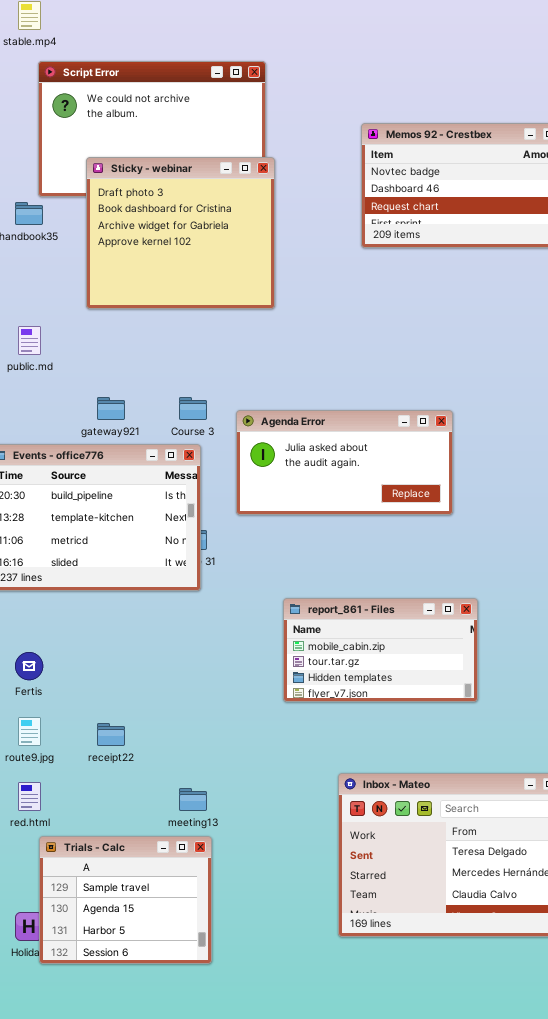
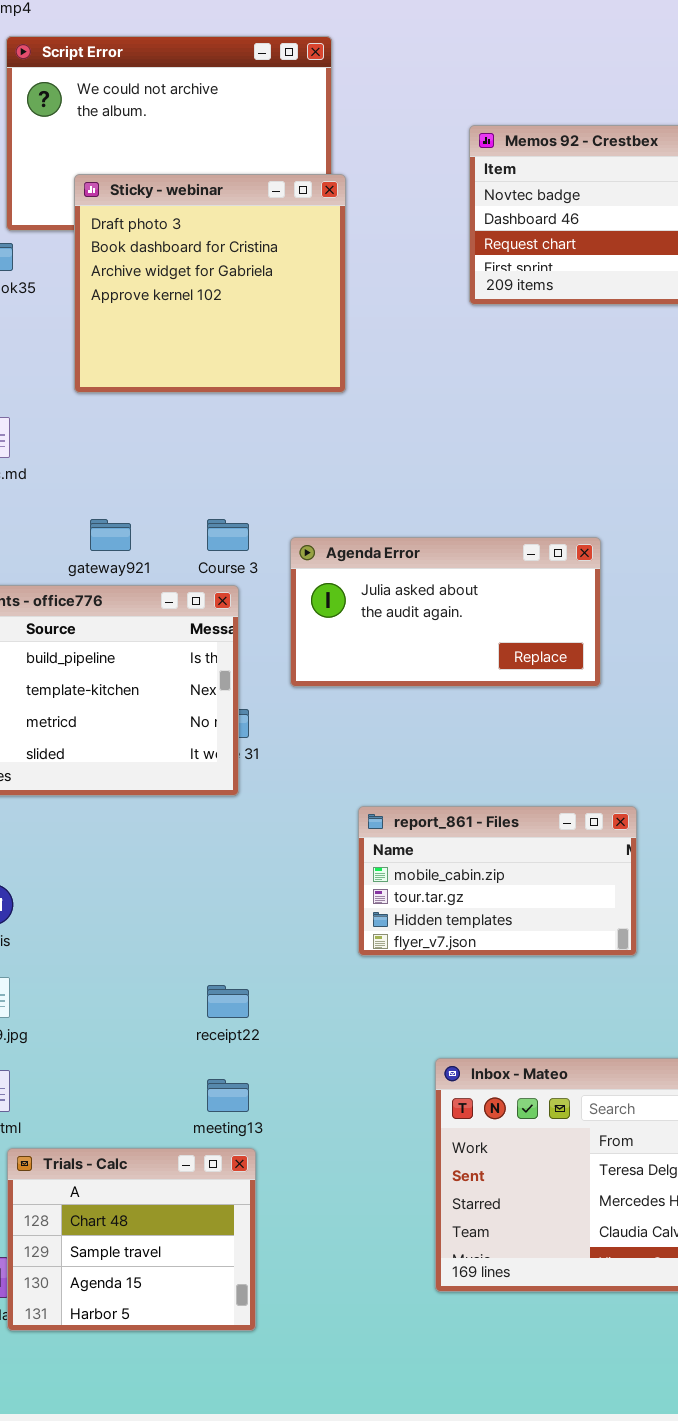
receipt22: [97,723,125,746] -> [207,985,249,1018], moved
Trials - Calc: [39,836,212,964] -> [7,1148,256,1331], scrolled up 1 row

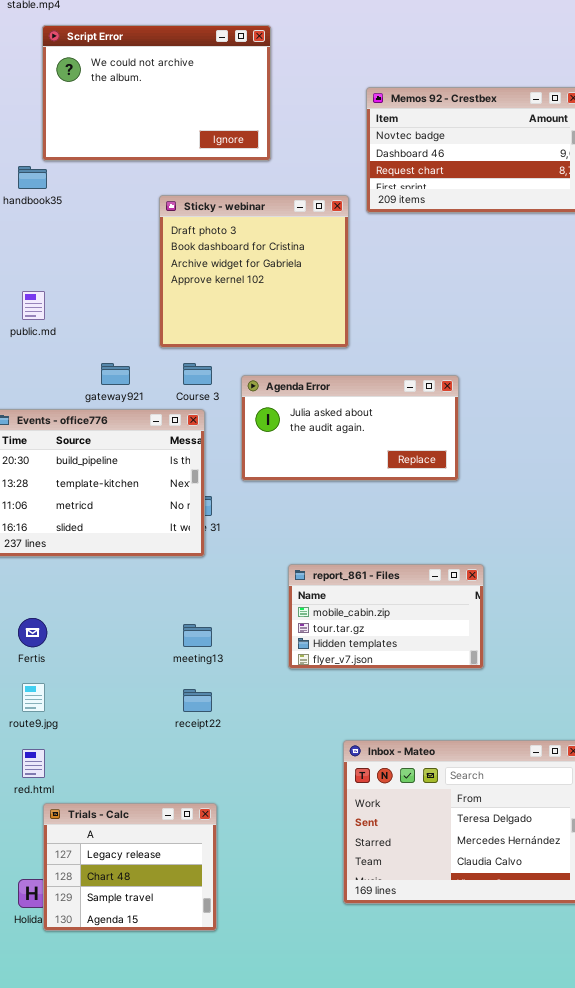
Sticky - webinar: [74,174,346,393] -> [159,195,349,348], moved
meeting13: [207,1079,249,1112] -> [183,624,212,647], moved
Trials - Calc: [7,1148,256,1331] -> [43,803,217,931], scrolled up 1 row

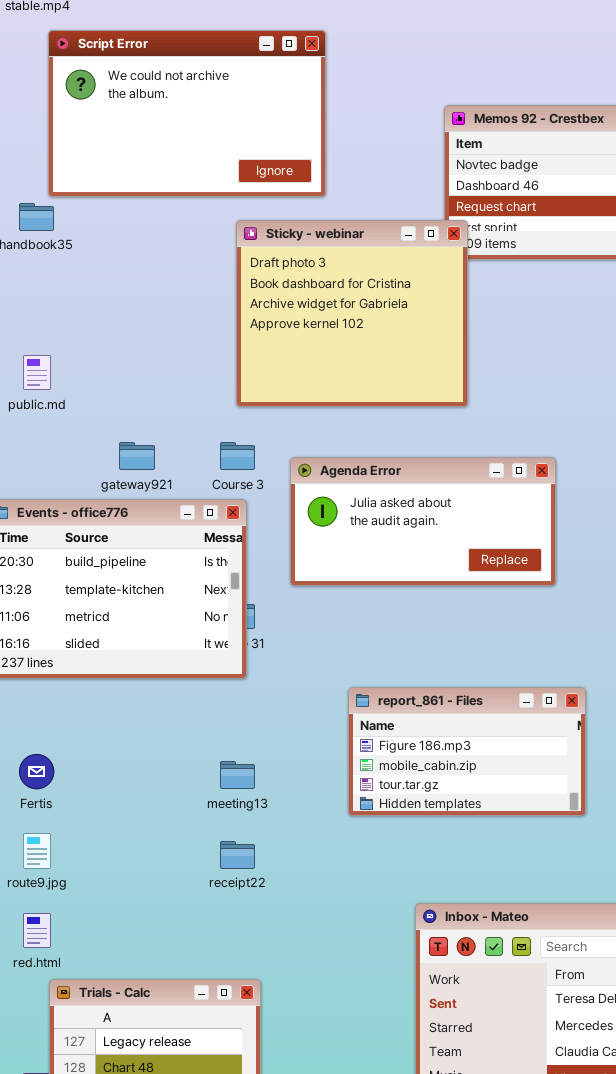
Sticky - webinar: [159,195,349,348] -> [236,220,468,407], moved
report_861 - Files: [288,564,484,669] -> [348,687,586,816], scrolled up 1 row

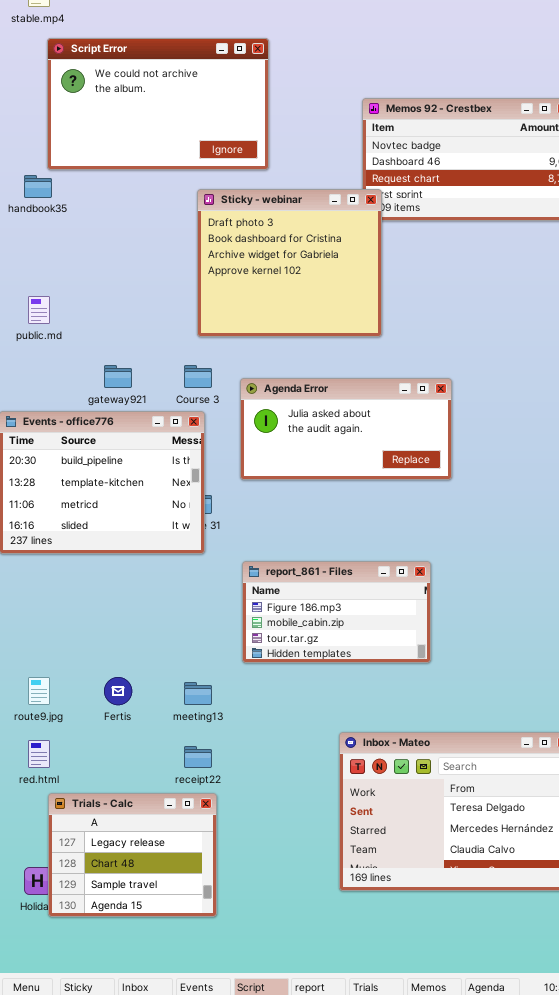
report_861 - Files: [348,687,586,816] -> [242,561,431,663], moved
Fertis: [19,754,54,789] -> [104,677,132,705], moved
meeting13: [220,761,255,789] -> [184,682,212,705], moved
receipt22: [220,841,255,869] -> [184,746,212,768], moved

